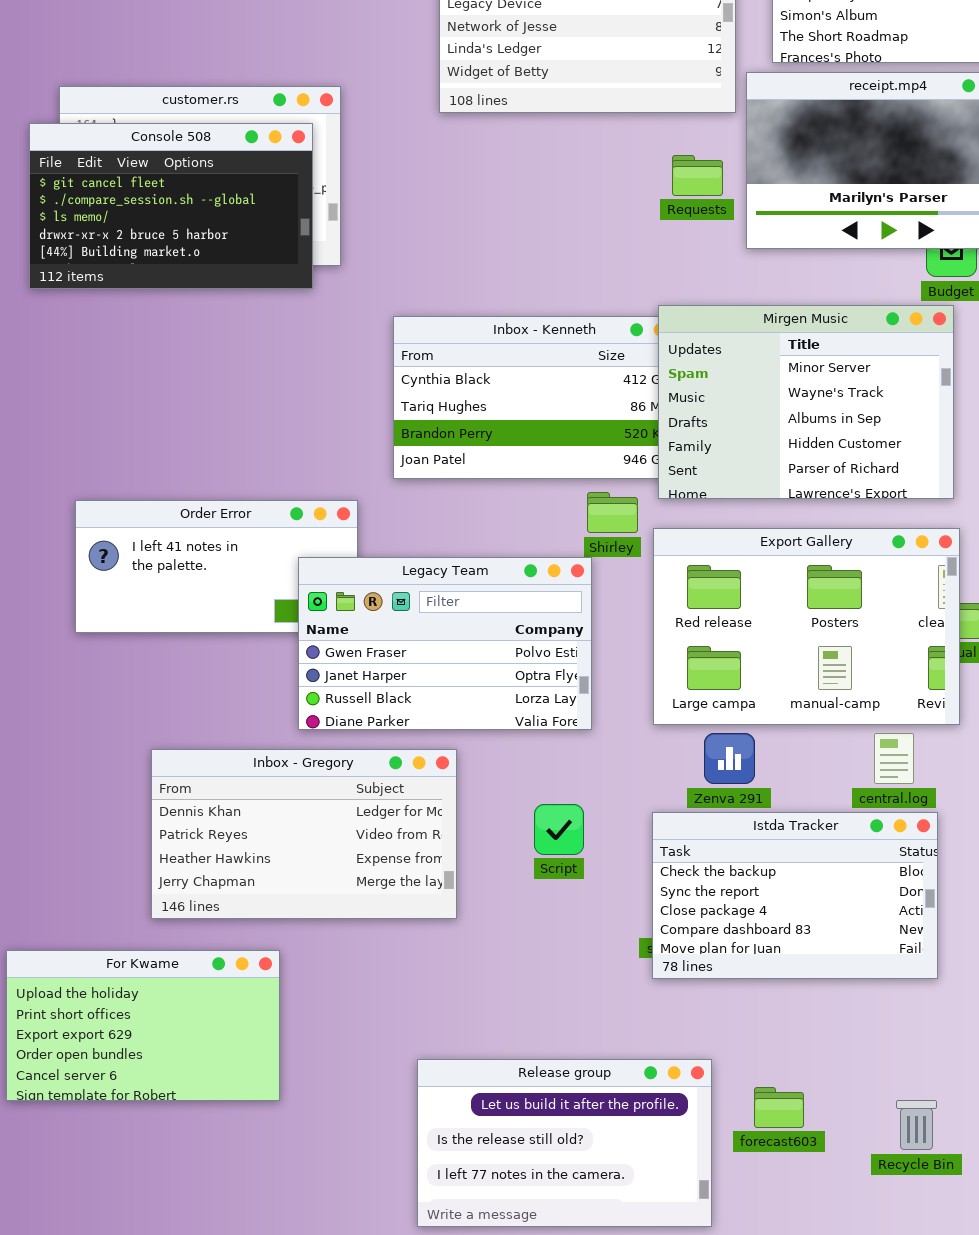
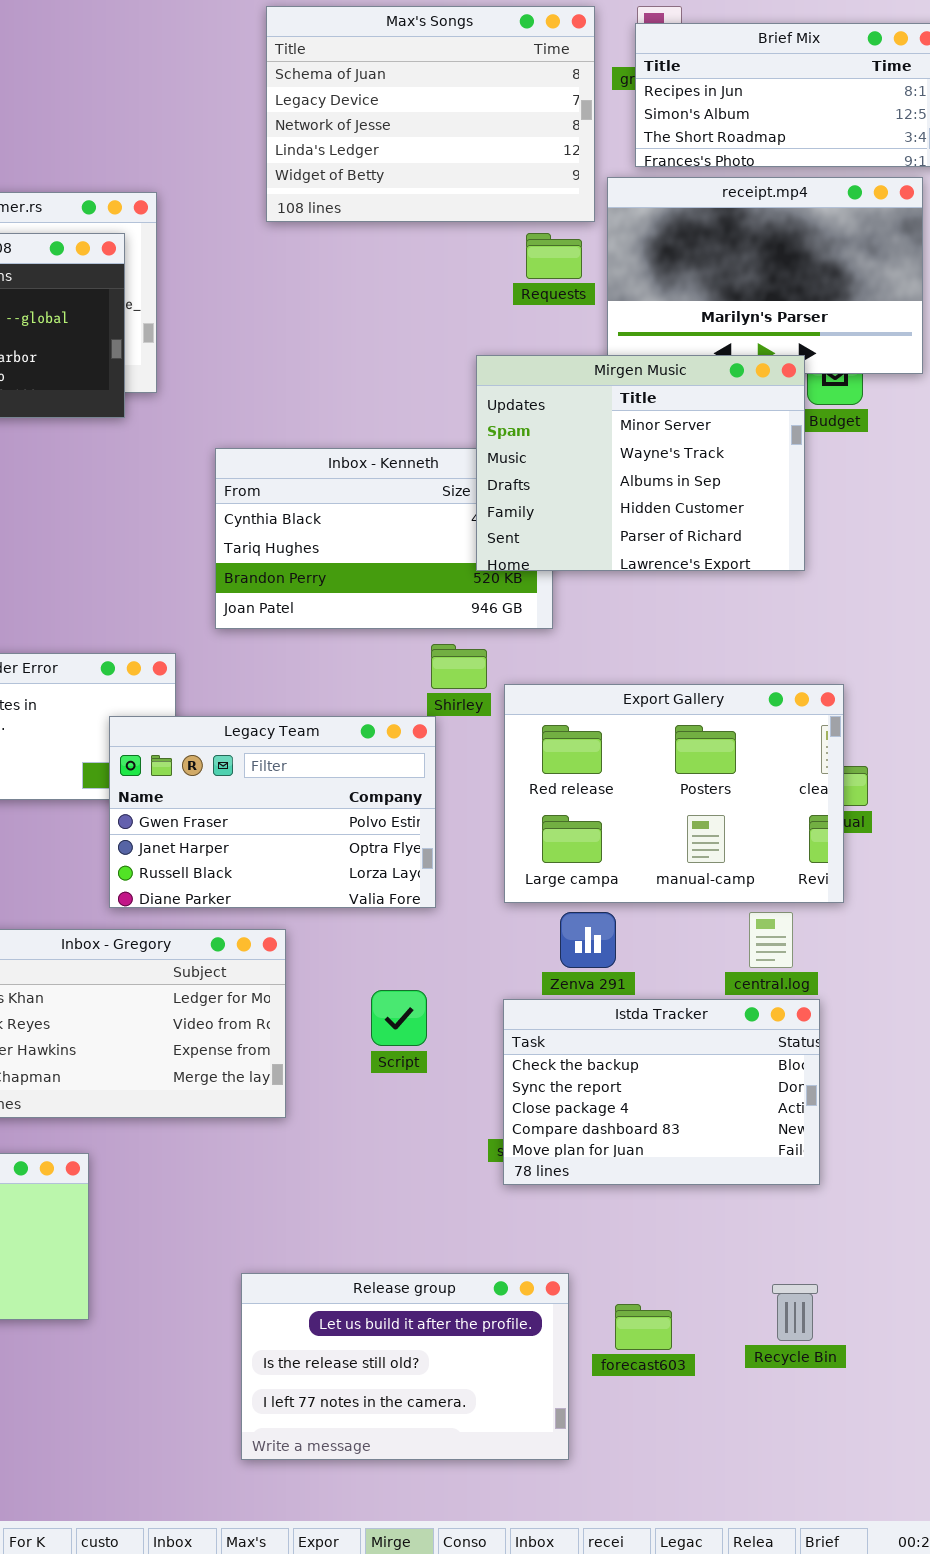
Requests: [672,155,723,196] -> [526,233,582,279], moved
Mirgen Music: [658,305,954,499] -> [476,355,805,571], moved
Recycle Bin: [896,1100,937,1150] -> [772,1284,818,1341], moved

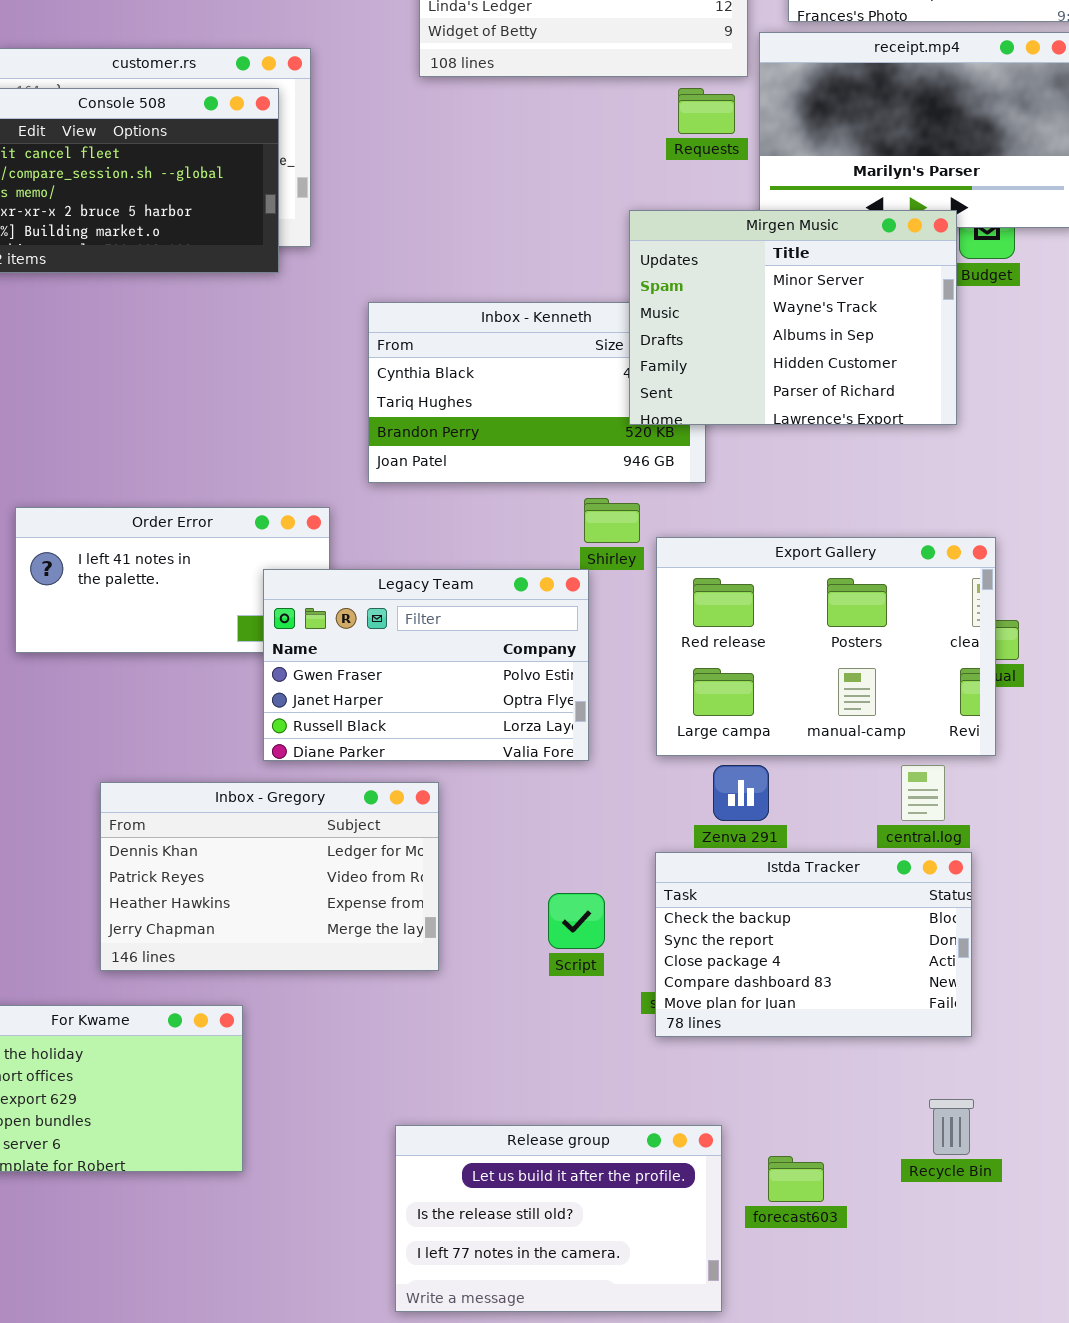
Script: [371,990,427,1046] -> [548,893,605,949], moved
Recycle Bin: [772,1284,818,1341] -> [929,1099,974,1155], moved

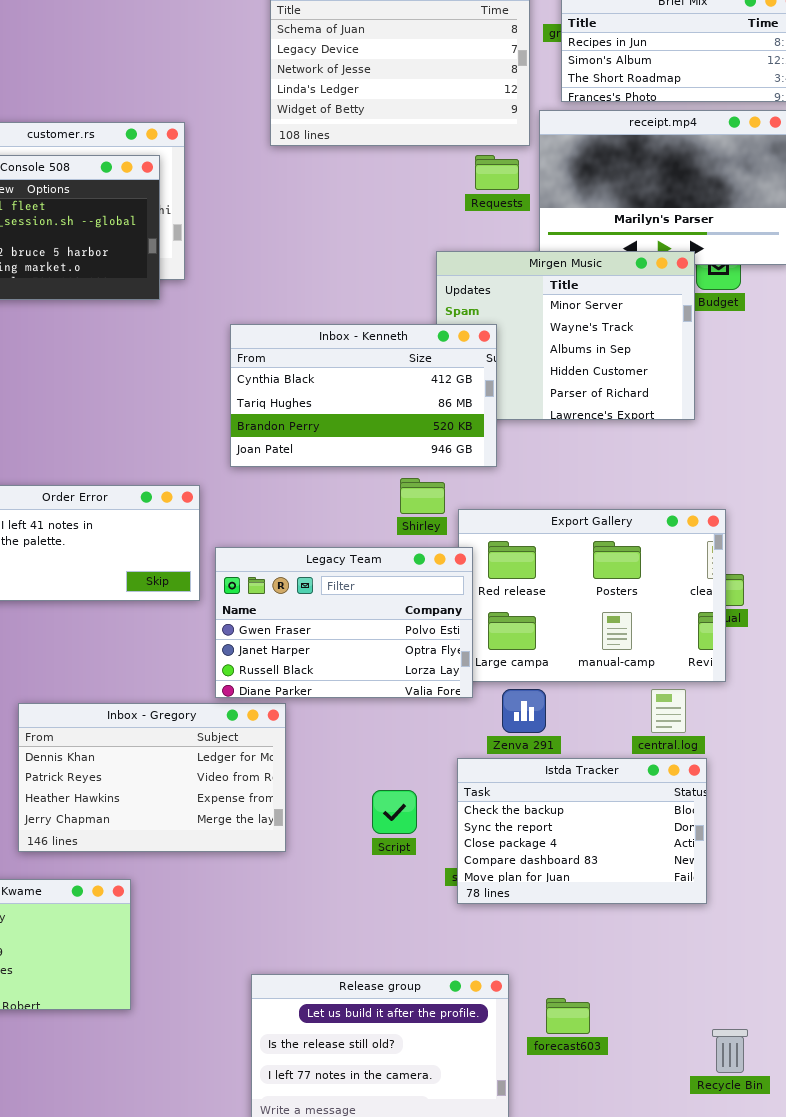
Inbox - Kenneth: [368,302,706,483] -> [230,324,497,467], raised
Legacy Team: [263,569,589,761] -> [215,547,473,698], moved
Recycle Bin: [929,1099,974,1155] -> [712,1029,748,1073], moved

